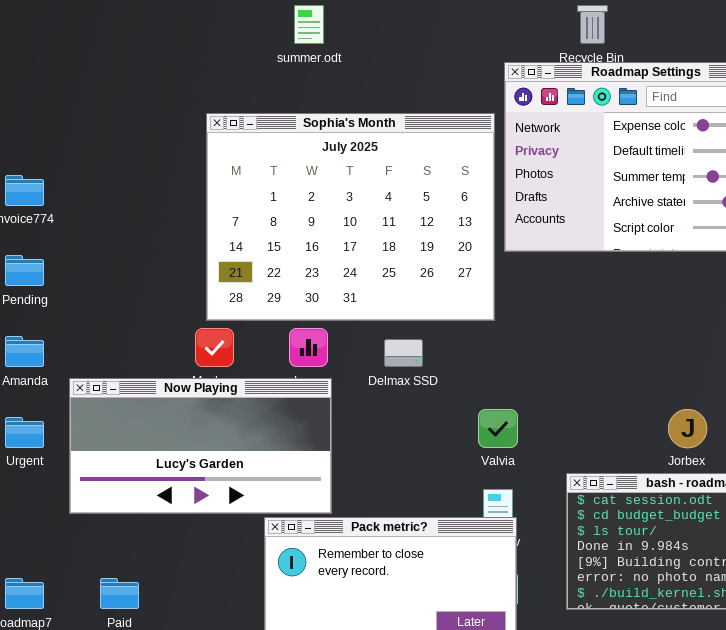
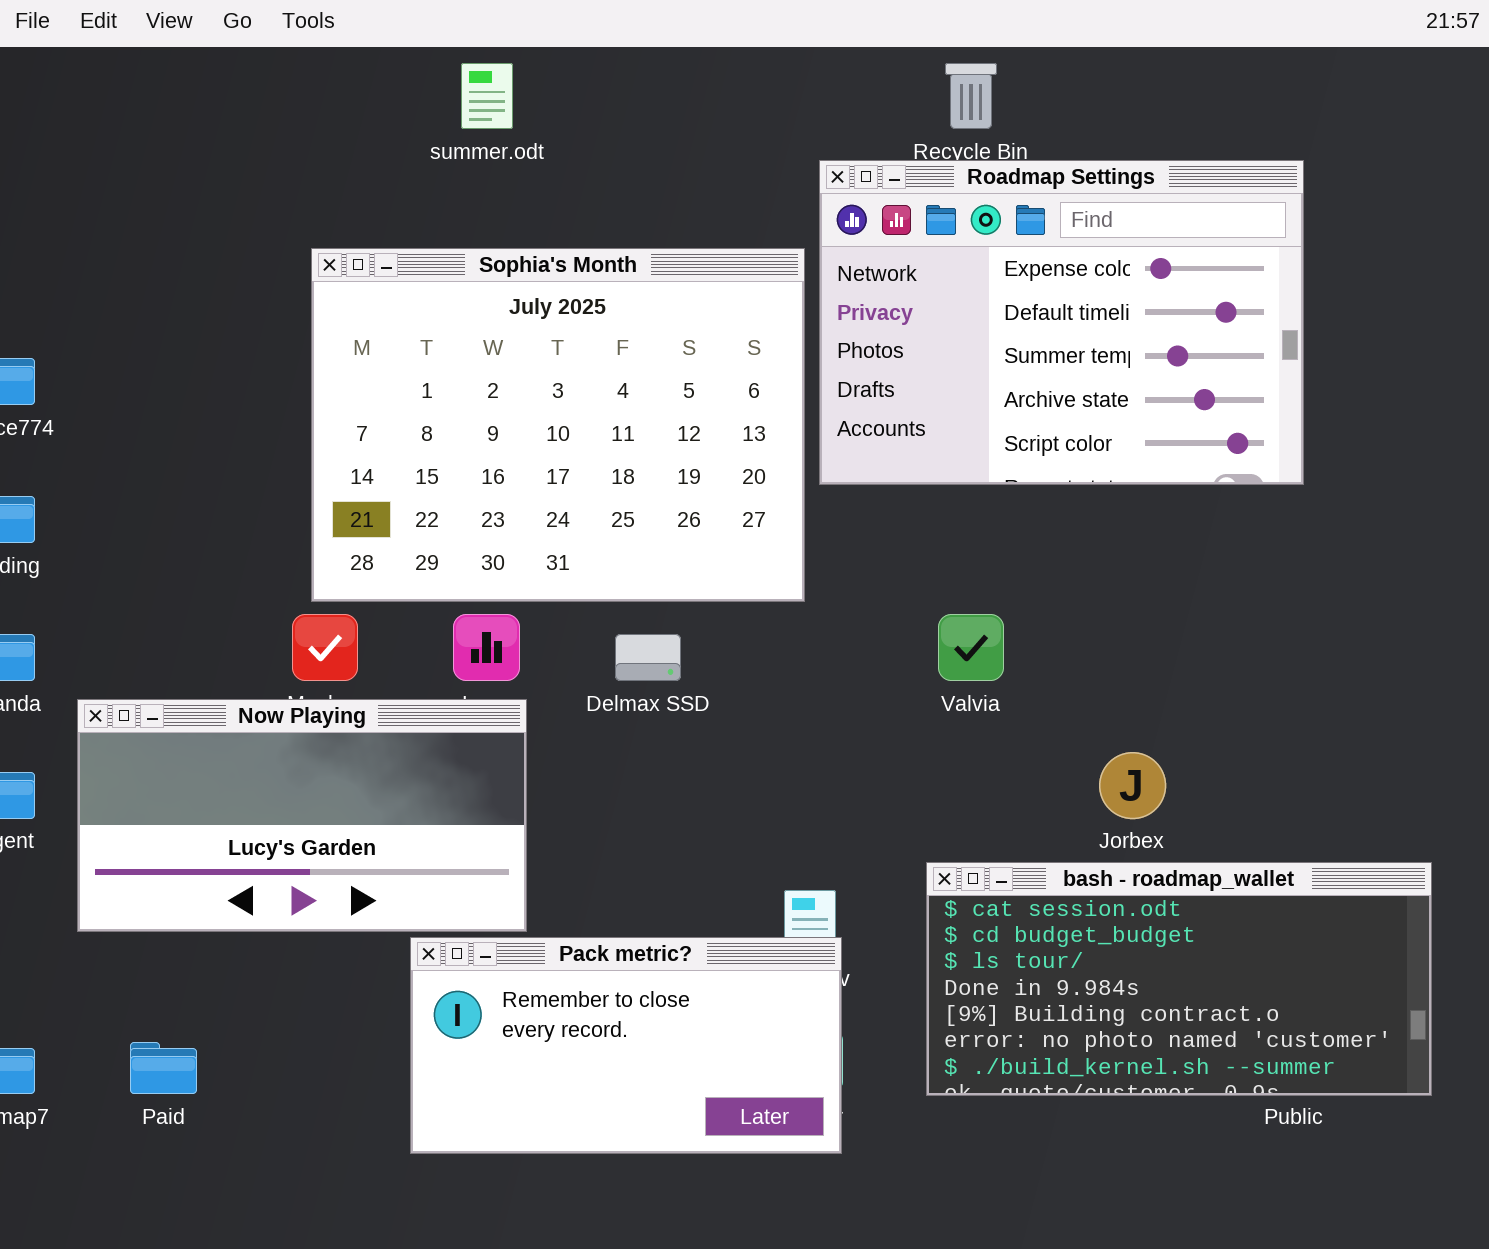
Valvia: [478,409,518,448] -> [938,614,1004,681], moved

